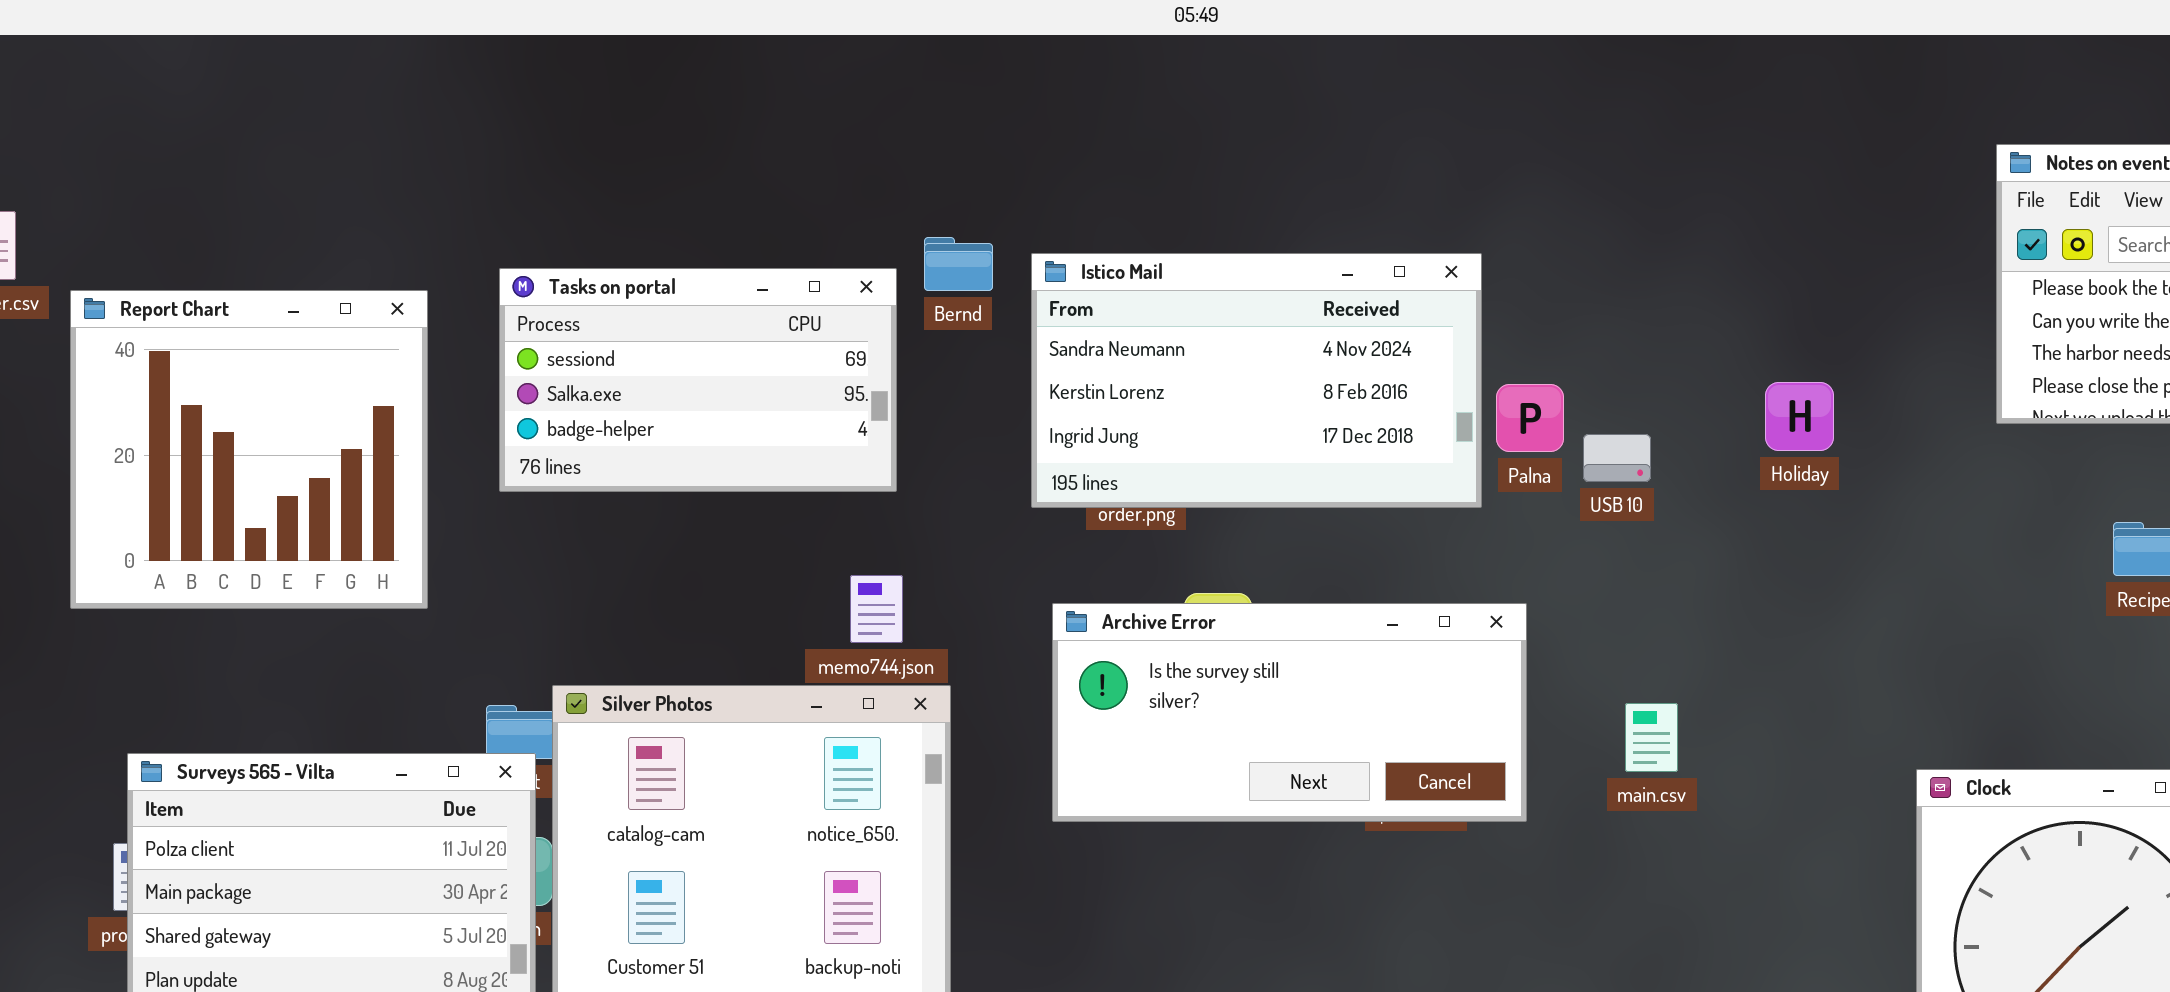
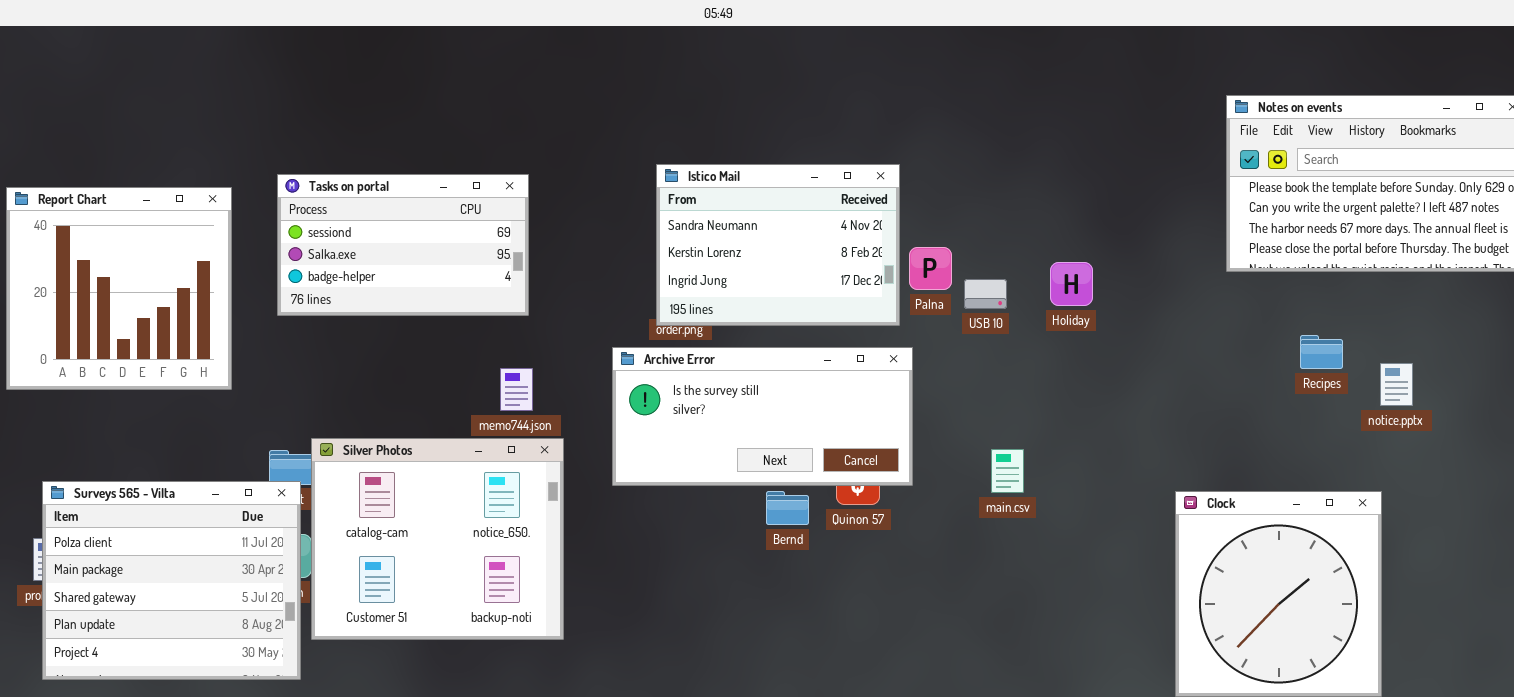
Bernd: [924,237,993,291] -> [766,491,809,525], moved
Istico Mail: [1031,253,1482,508] -> [656,164,900,326], resized
Holiday: [1765,382,1834,451] -> [1050,262,1093,306], moved
Archive Error: [1052,603,1527,822] -> [612,347,913,486], moved

